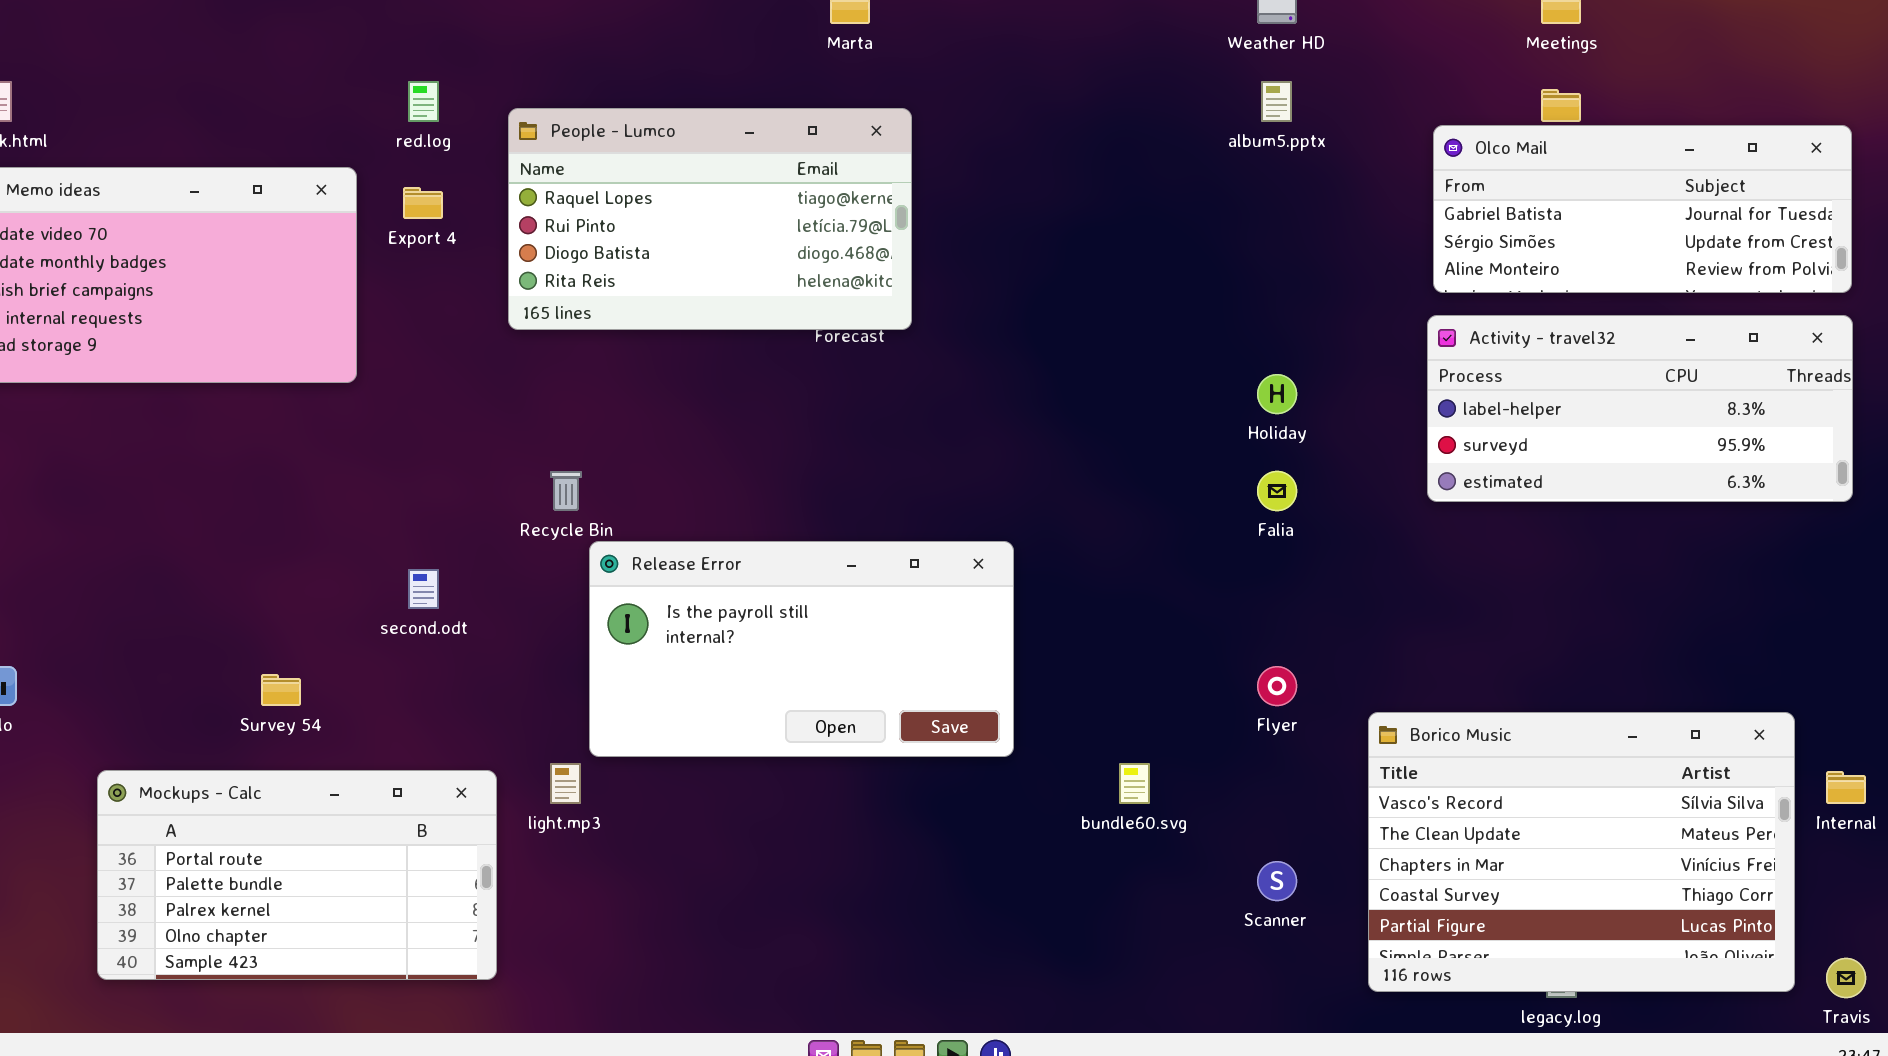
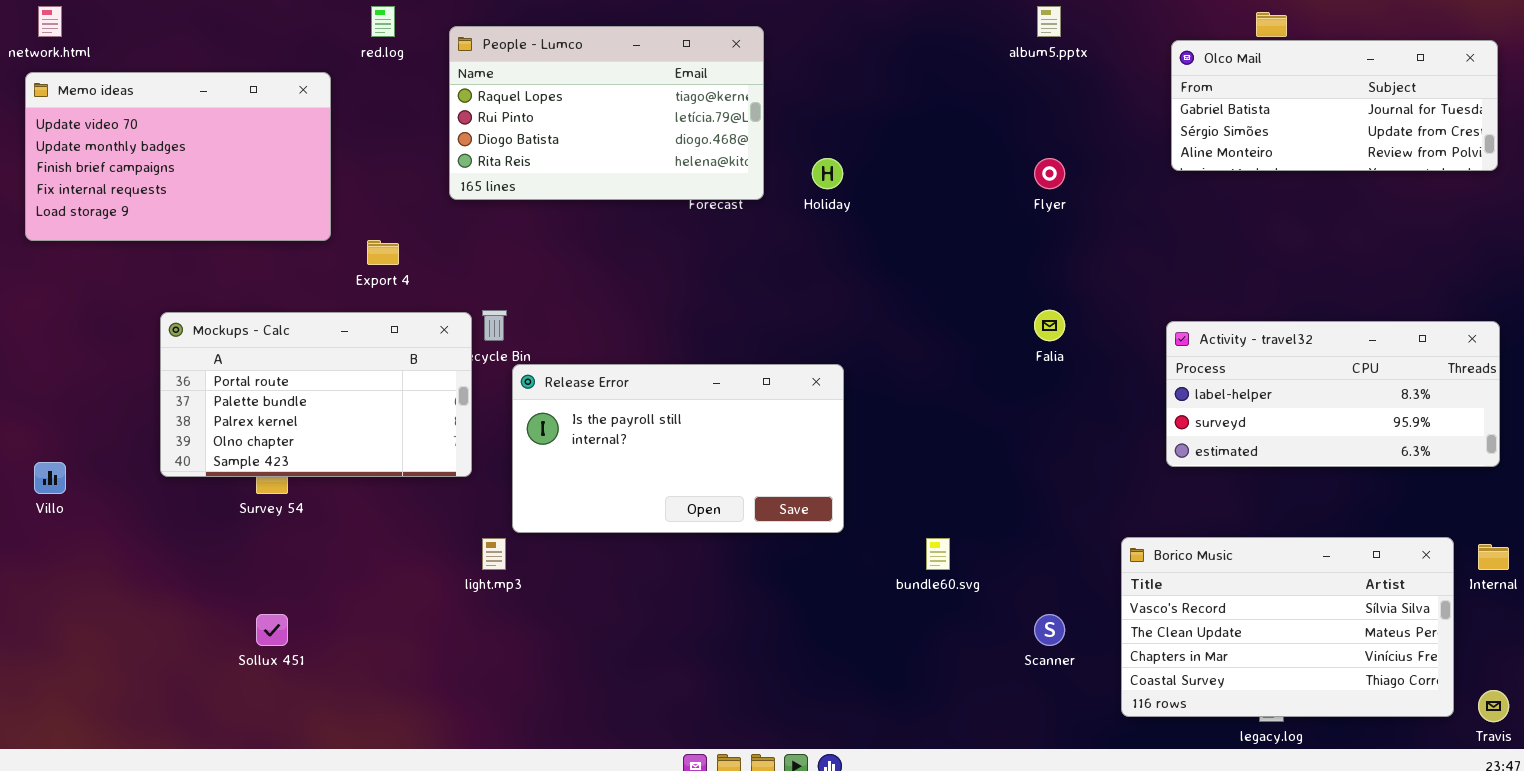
Export 4: [403,187,443,219] -> [367,240,399,265], moved
Activity - travel32: [1427,315,1853,502] -> [1166,321,1500,467], moved
Holiday: [1257,374,1297,414] -> [812,158,843,189], moved
Flyer: [1257,666,1297,706] -> [1034,158,1065,189], moved
Borico Music: [1368,712,1795,992] -> [1121,537,1454,717], resized
Mockups - Calc: [97,770,497,980] -> [160,312,472,477], moved

